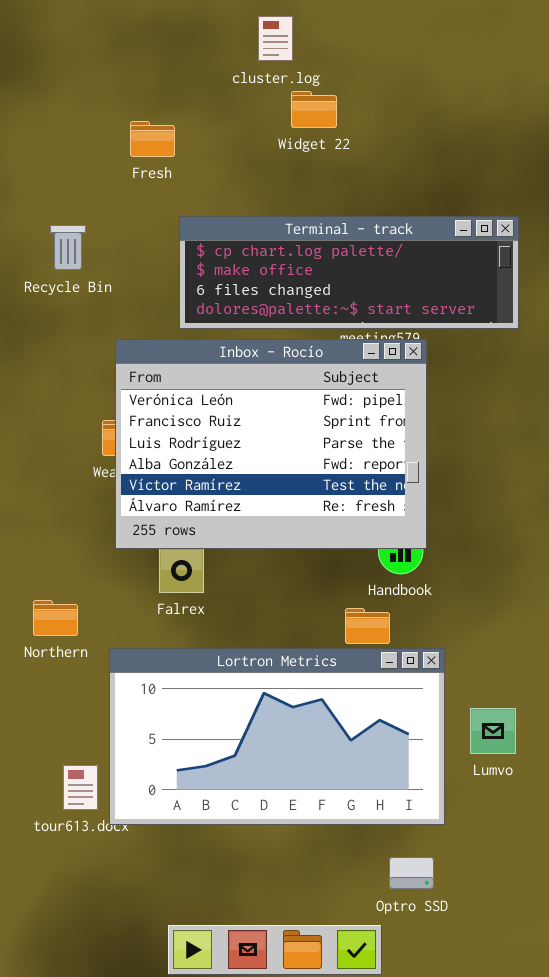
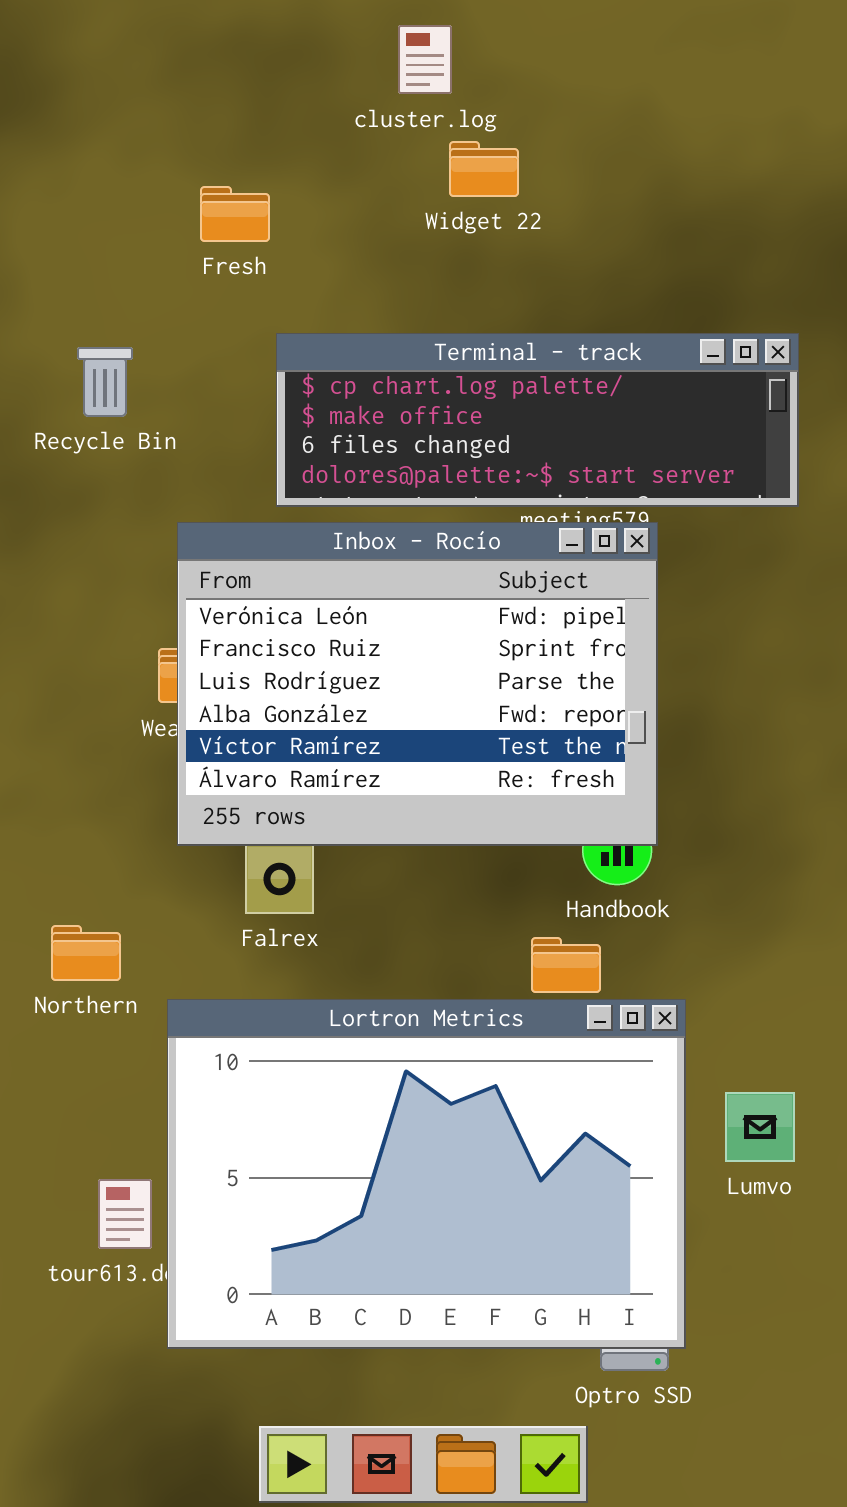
Lortron Metrics: [109,648,445,825] -> [167,999,686,1349], resized

